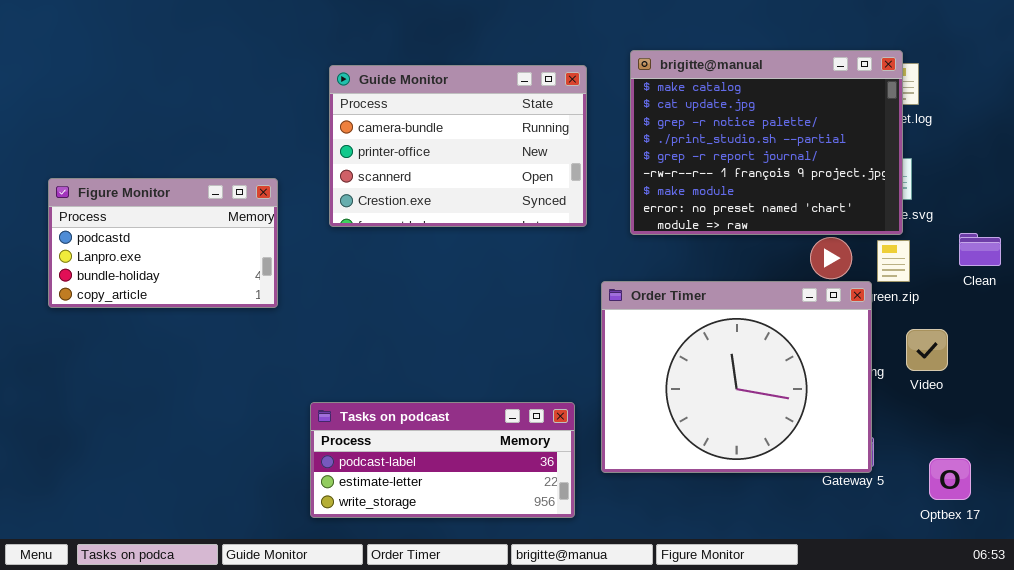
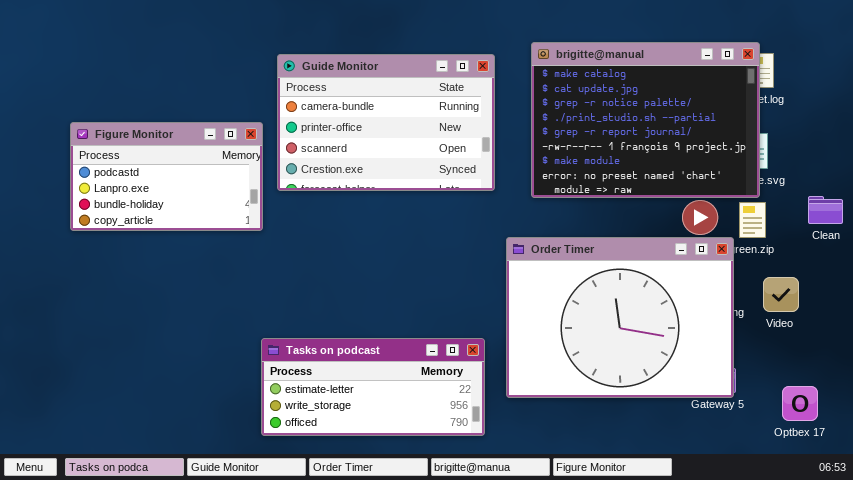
Figure Monitor: [48,178,278,308] -> [70,122,263,231], moved
Tasks on podcast: [310,402,575,518] -> [261,338,485,436], scrolled down 1 row

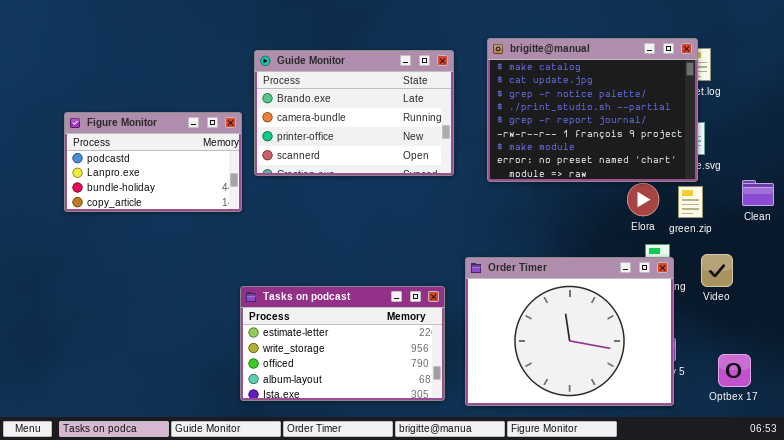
Guide Monitor: [277,54,495,191] -> [254,50,454,176], scrolled up 1 row
Order Timer: [506,237,734,398] -> [465,257,674,406], moved
Tasks on podcast: [261,338,485,436] -> [240,286,445,401], resized

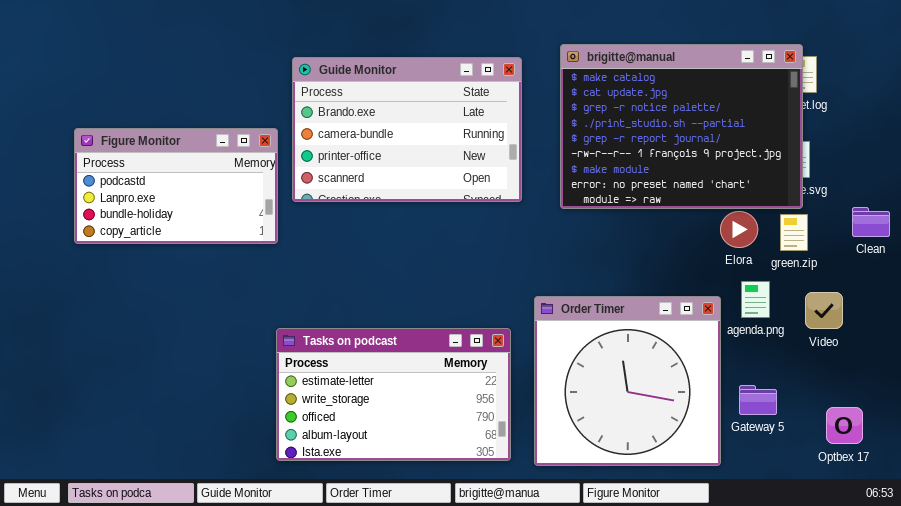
Order Timer: [465,257,674,406] -> [534,296,721,466], resized

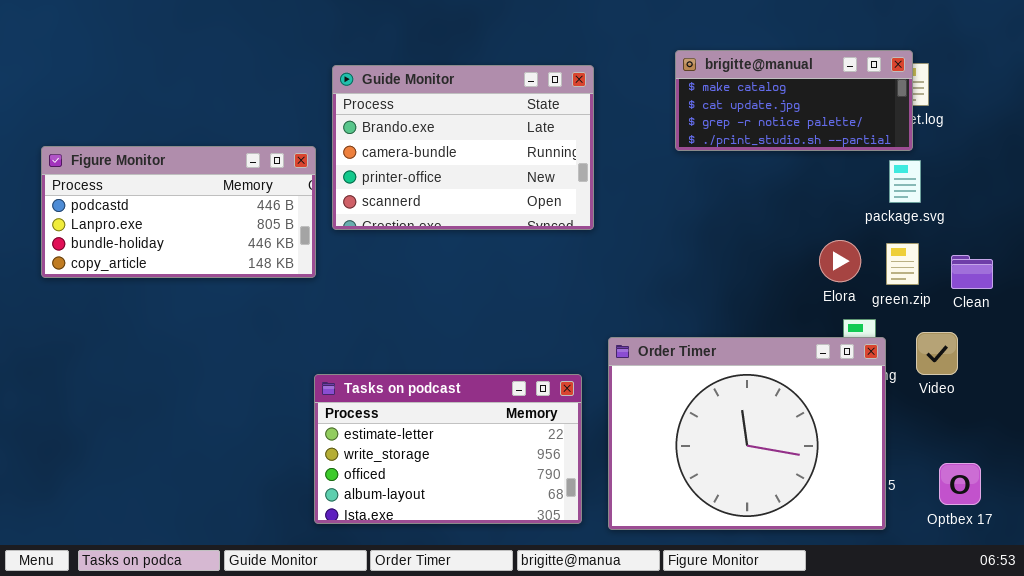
brigitte@manual: [560,44,803,209] -> [675,50,913,151], resized
Figure Monitor: [74,128,278,244] -> [41,146,316,278], resized
Clean: [852,207,890,237] -> [951,255,993,289], moved
Order Timer: [534,296,721,466] -> [608,337,886,530], resized

